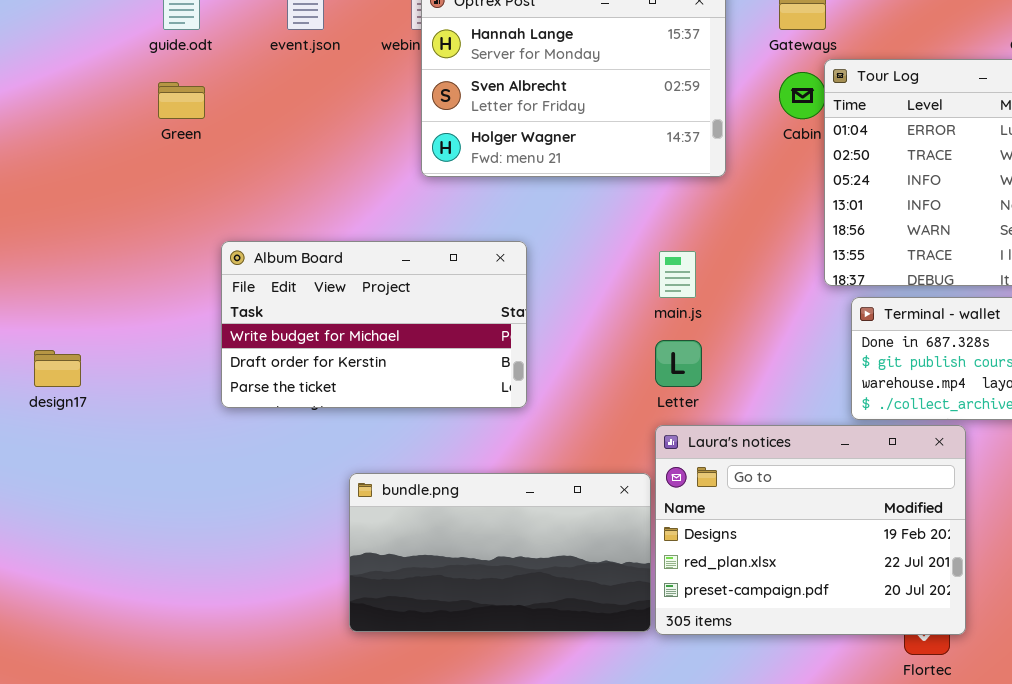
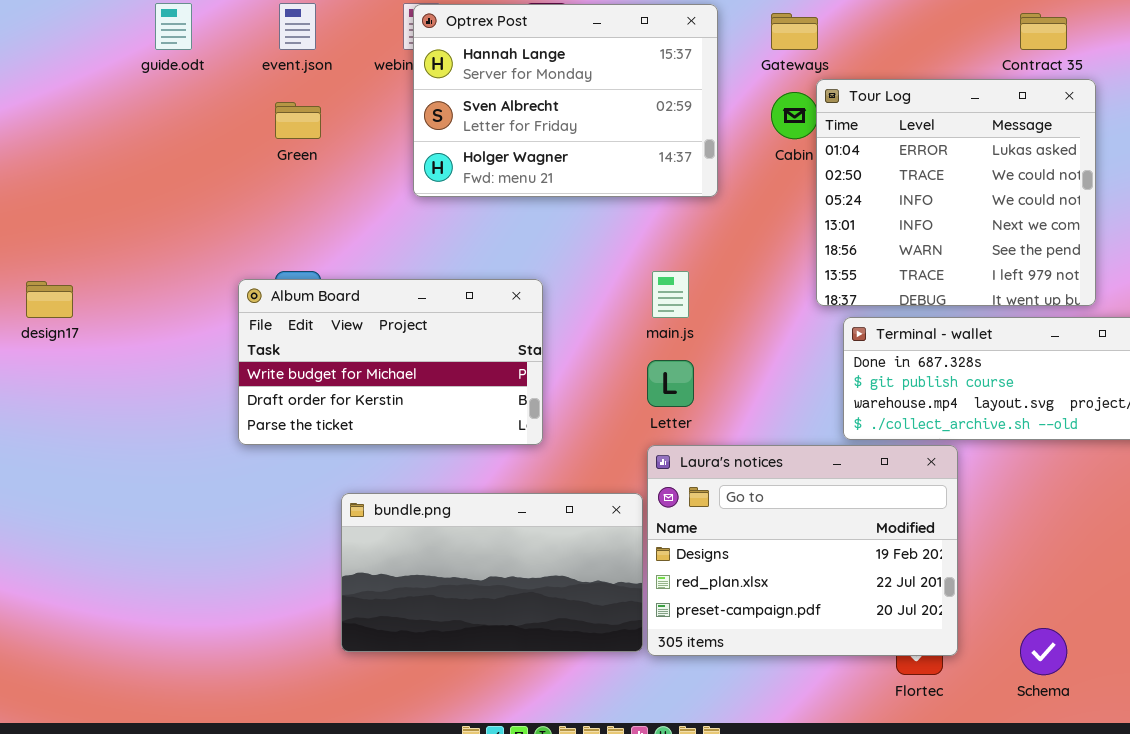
Green: [158,82,205,119] -> [275,102,321,139], moved
Album Board: [221,241,527,408] -> [238,279,543,445], moved
design17: [34,350,81,387] -> [26,281,73,318], moved

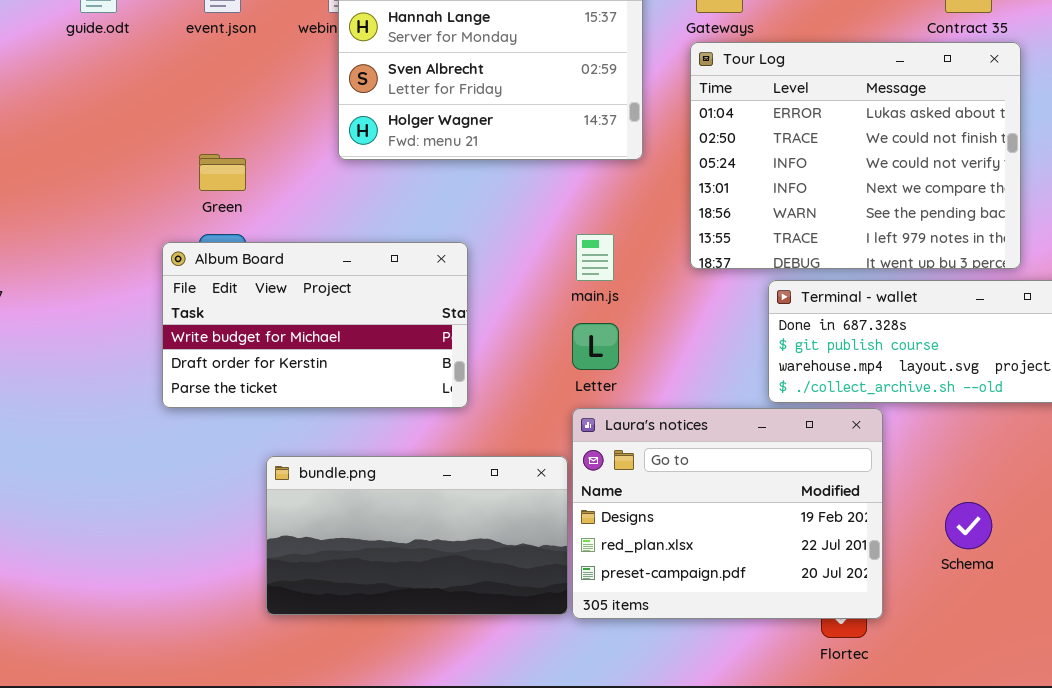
Tour Log: [816,79,1096,306] -> [690,42,1021,269], resized
Green: [275,102,321,139] -> [199,154,246,191], moved
Schema: [1020,628,1067,675] -> [945,502,992,549], moved

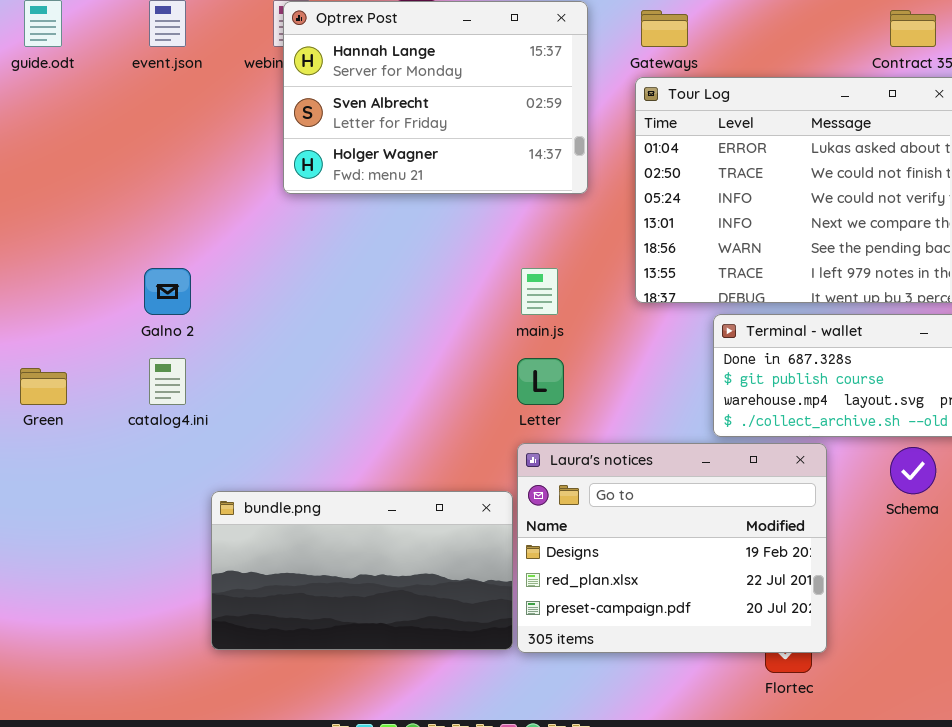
Green: [199,154,246,191] -> [20,368,67,405], moved
Album Board: [162,242,468,408] -> none, closed
Schema: [945,502,992,549] -> [890,447,936,494], moved

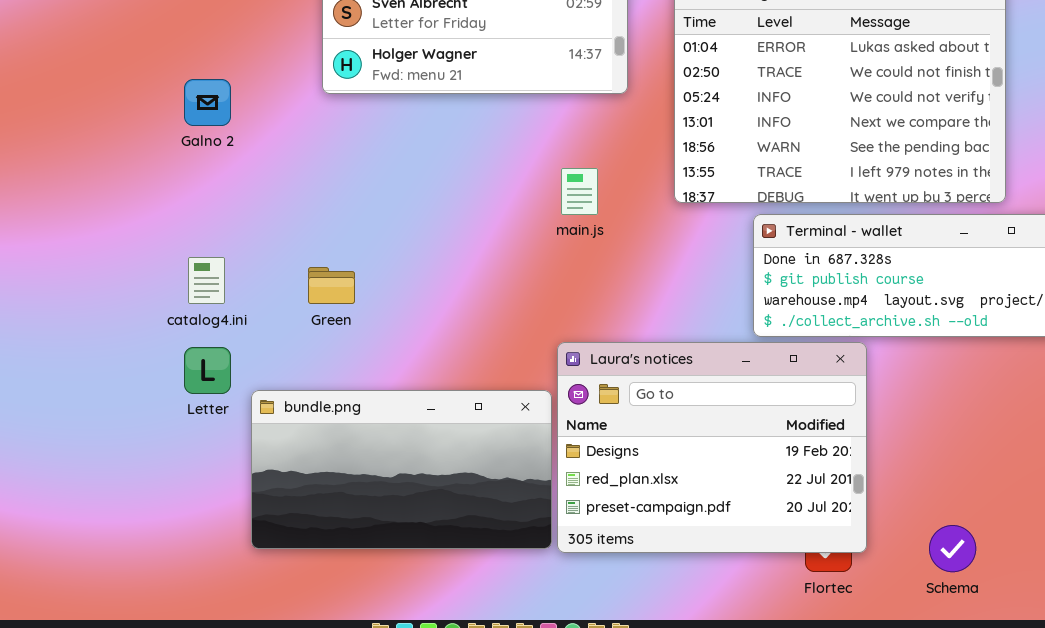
Galno 2: [144,268,191,315] -> [184,79,231,126], moved
Letter: [517,358,564,405] -> [184,347,231,394], moved
Green: [20,368,67,405] -> [308,267,355,304], moved
Schema: [890,447,936,494] -> [929,525,976,572], moved

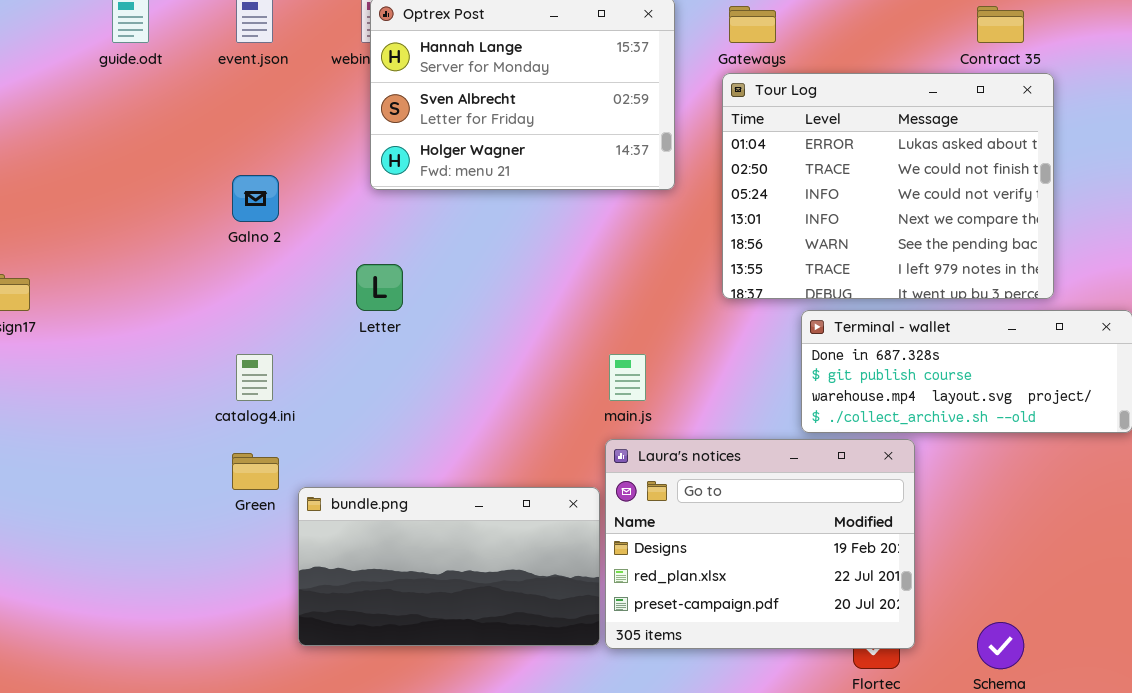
main.js: [561,168,598,215] -> [609,354,646,401], moved
Green: [308,267,355,304] -> [232,453,279,490], moved
Letter: [184,347,231,394] -> [356,264,403,311], moved

